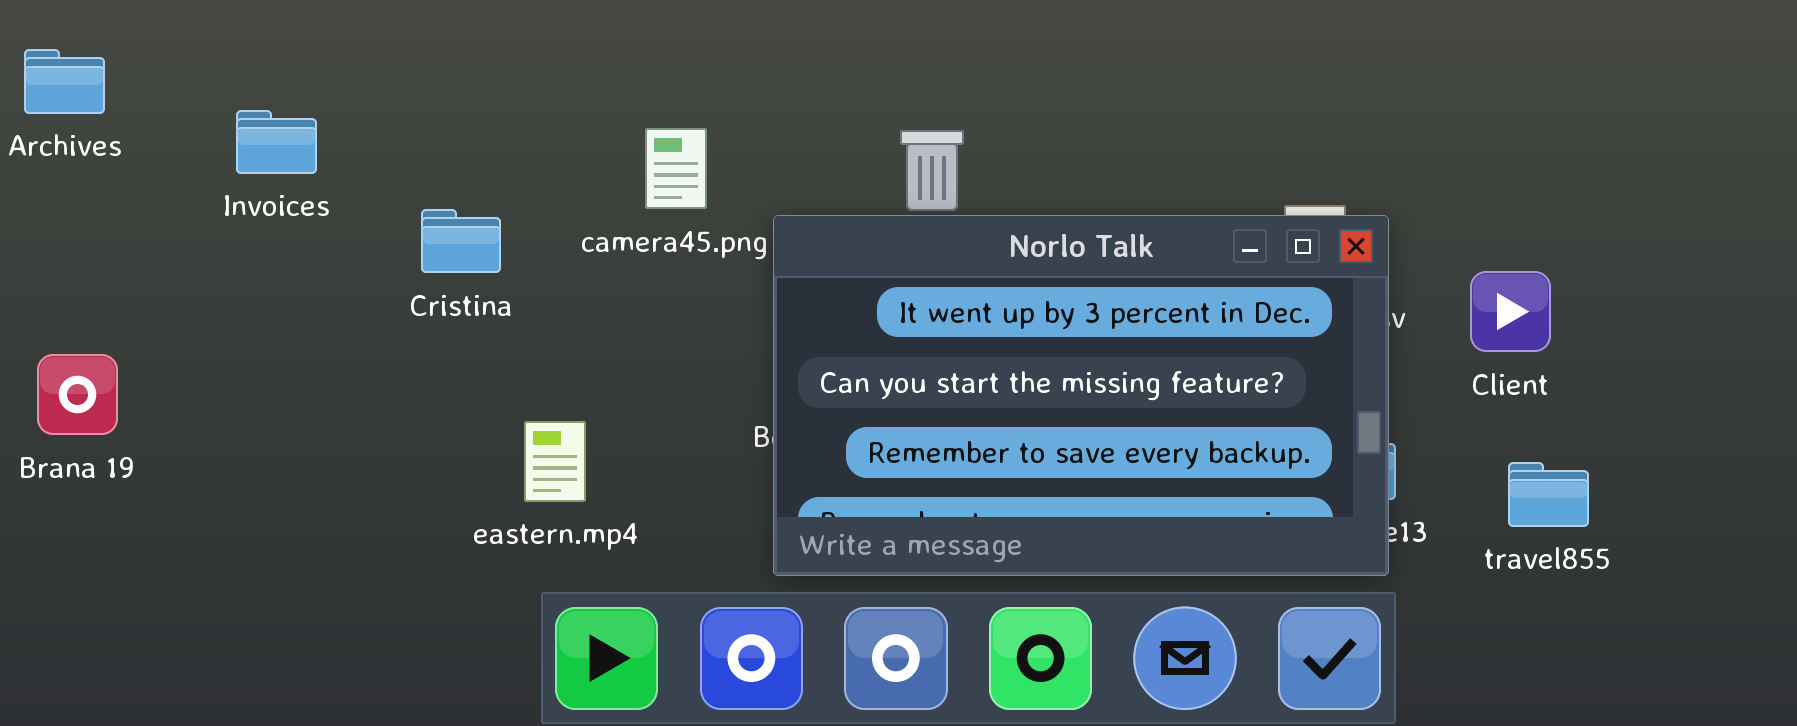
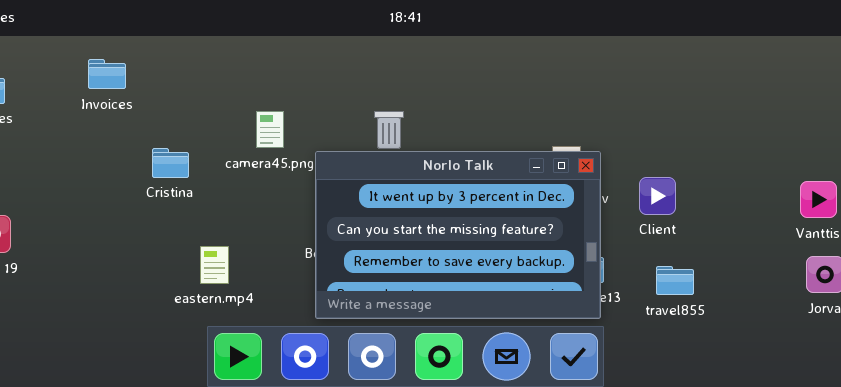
Invoices: [236,110,317,174] -> [88,59,126,89], moved

